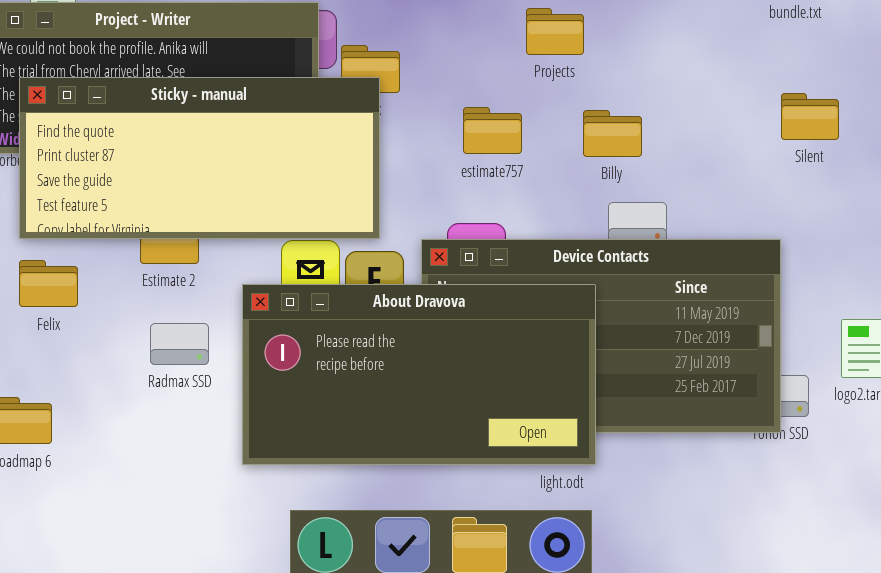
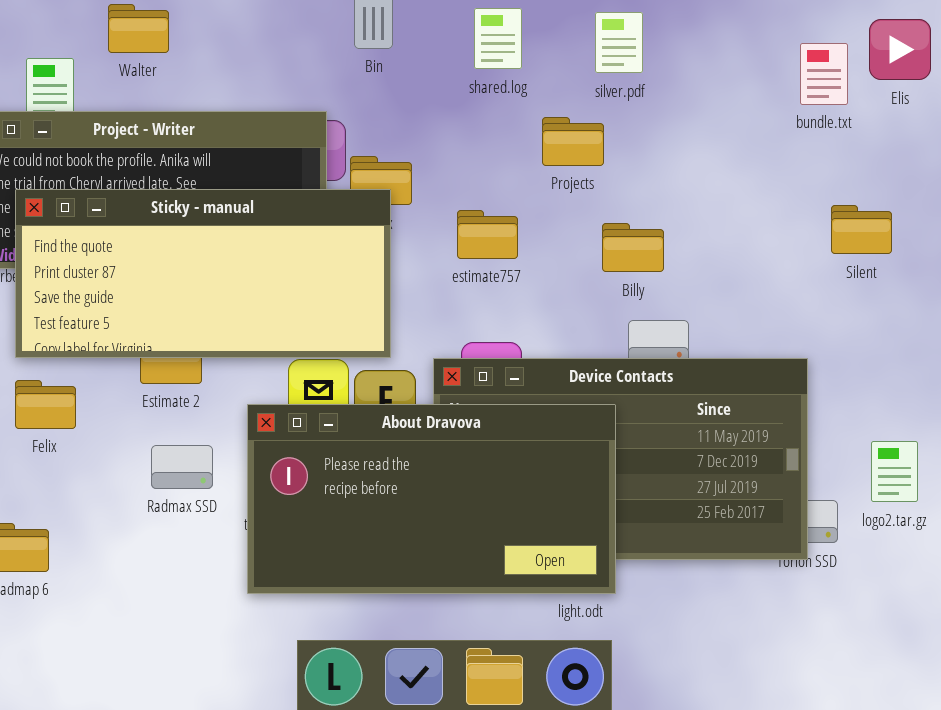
Silent: [781,93,839,140] -> [831,205,892,254], moved
estimate757: [463,107,522,154] -> [457,210,518,259], moved

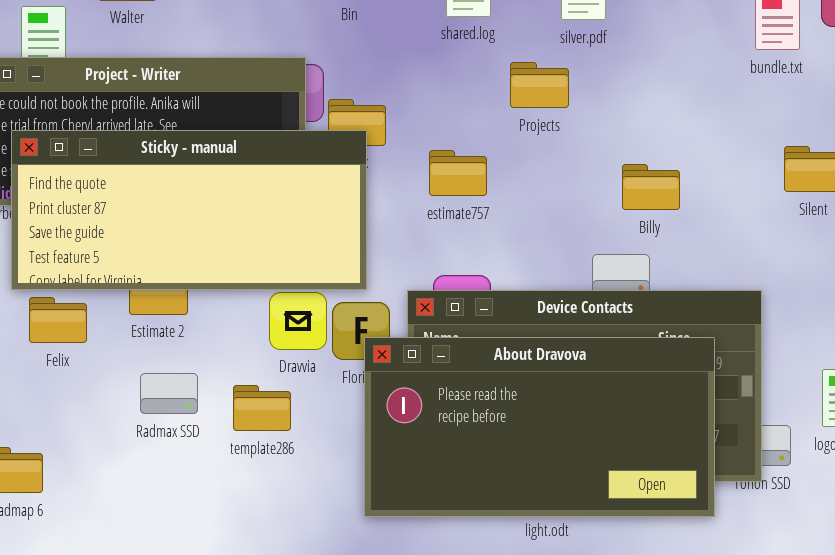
Billy: [602,223,664,272] -> [622,164,680,210], moved
Felix: [15,380,76,429] -> [29,297,87,343], moved
About Dravova: [247,404,616,594] -> [364,337,715,517], moved

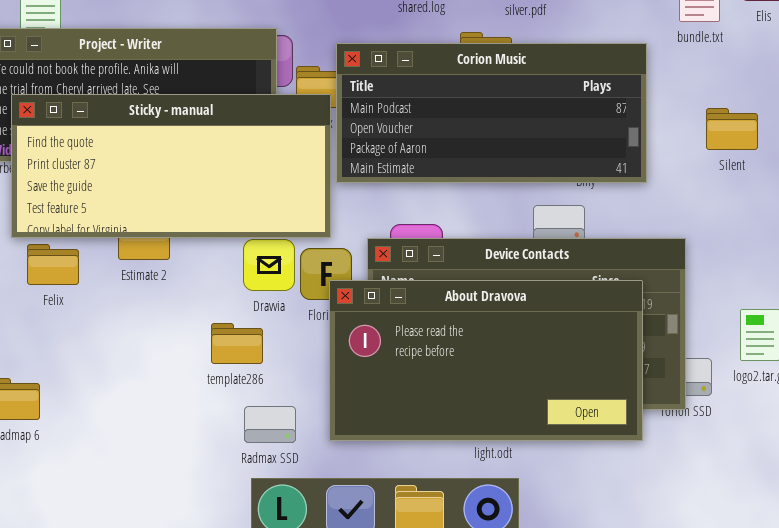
Corion Music: none -> [336,43,647,183], opened
Radmax SSD: [140,373,198,414] -> [244,406,296,443], moved

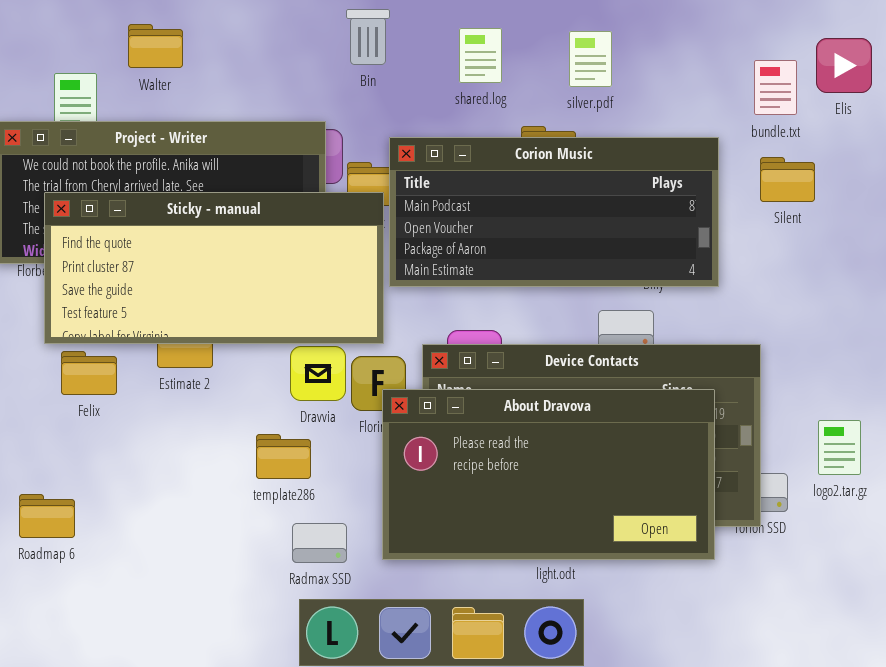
Silent: [706,108,758,150] -> [760,157,815,202], moved

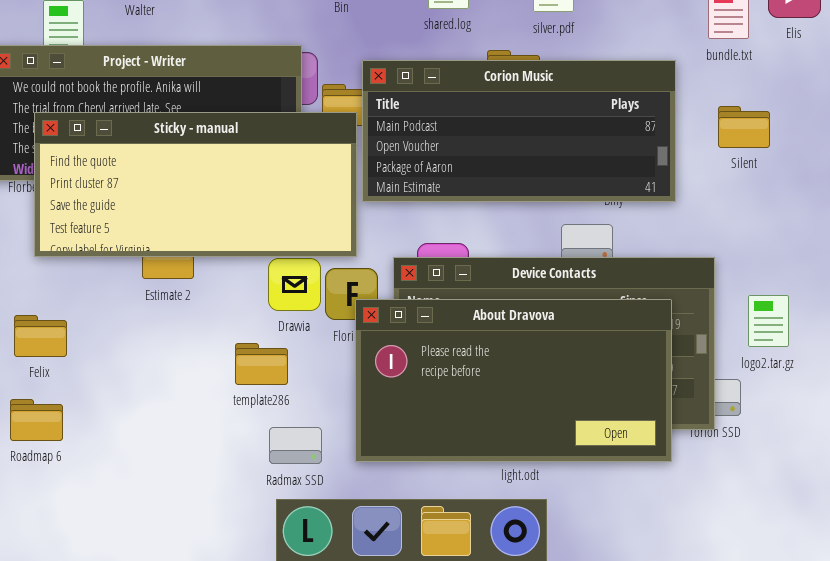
Silent: [760,157,815,202] -> [718,106,770,148], moved
Felix: [61,351,117,395] -> [14,315,67,357], moved
logo2.tar.gz: [818,420,861,475] -> [748,295,789,347], moved

